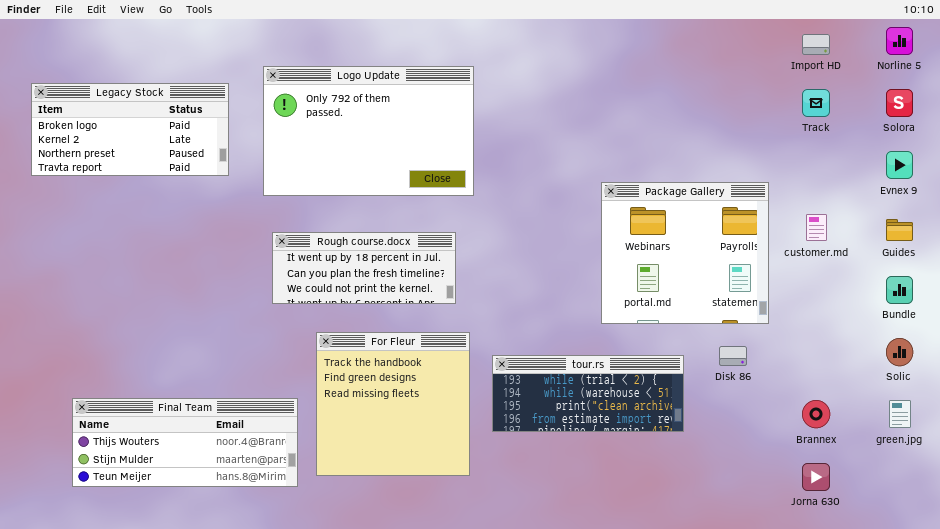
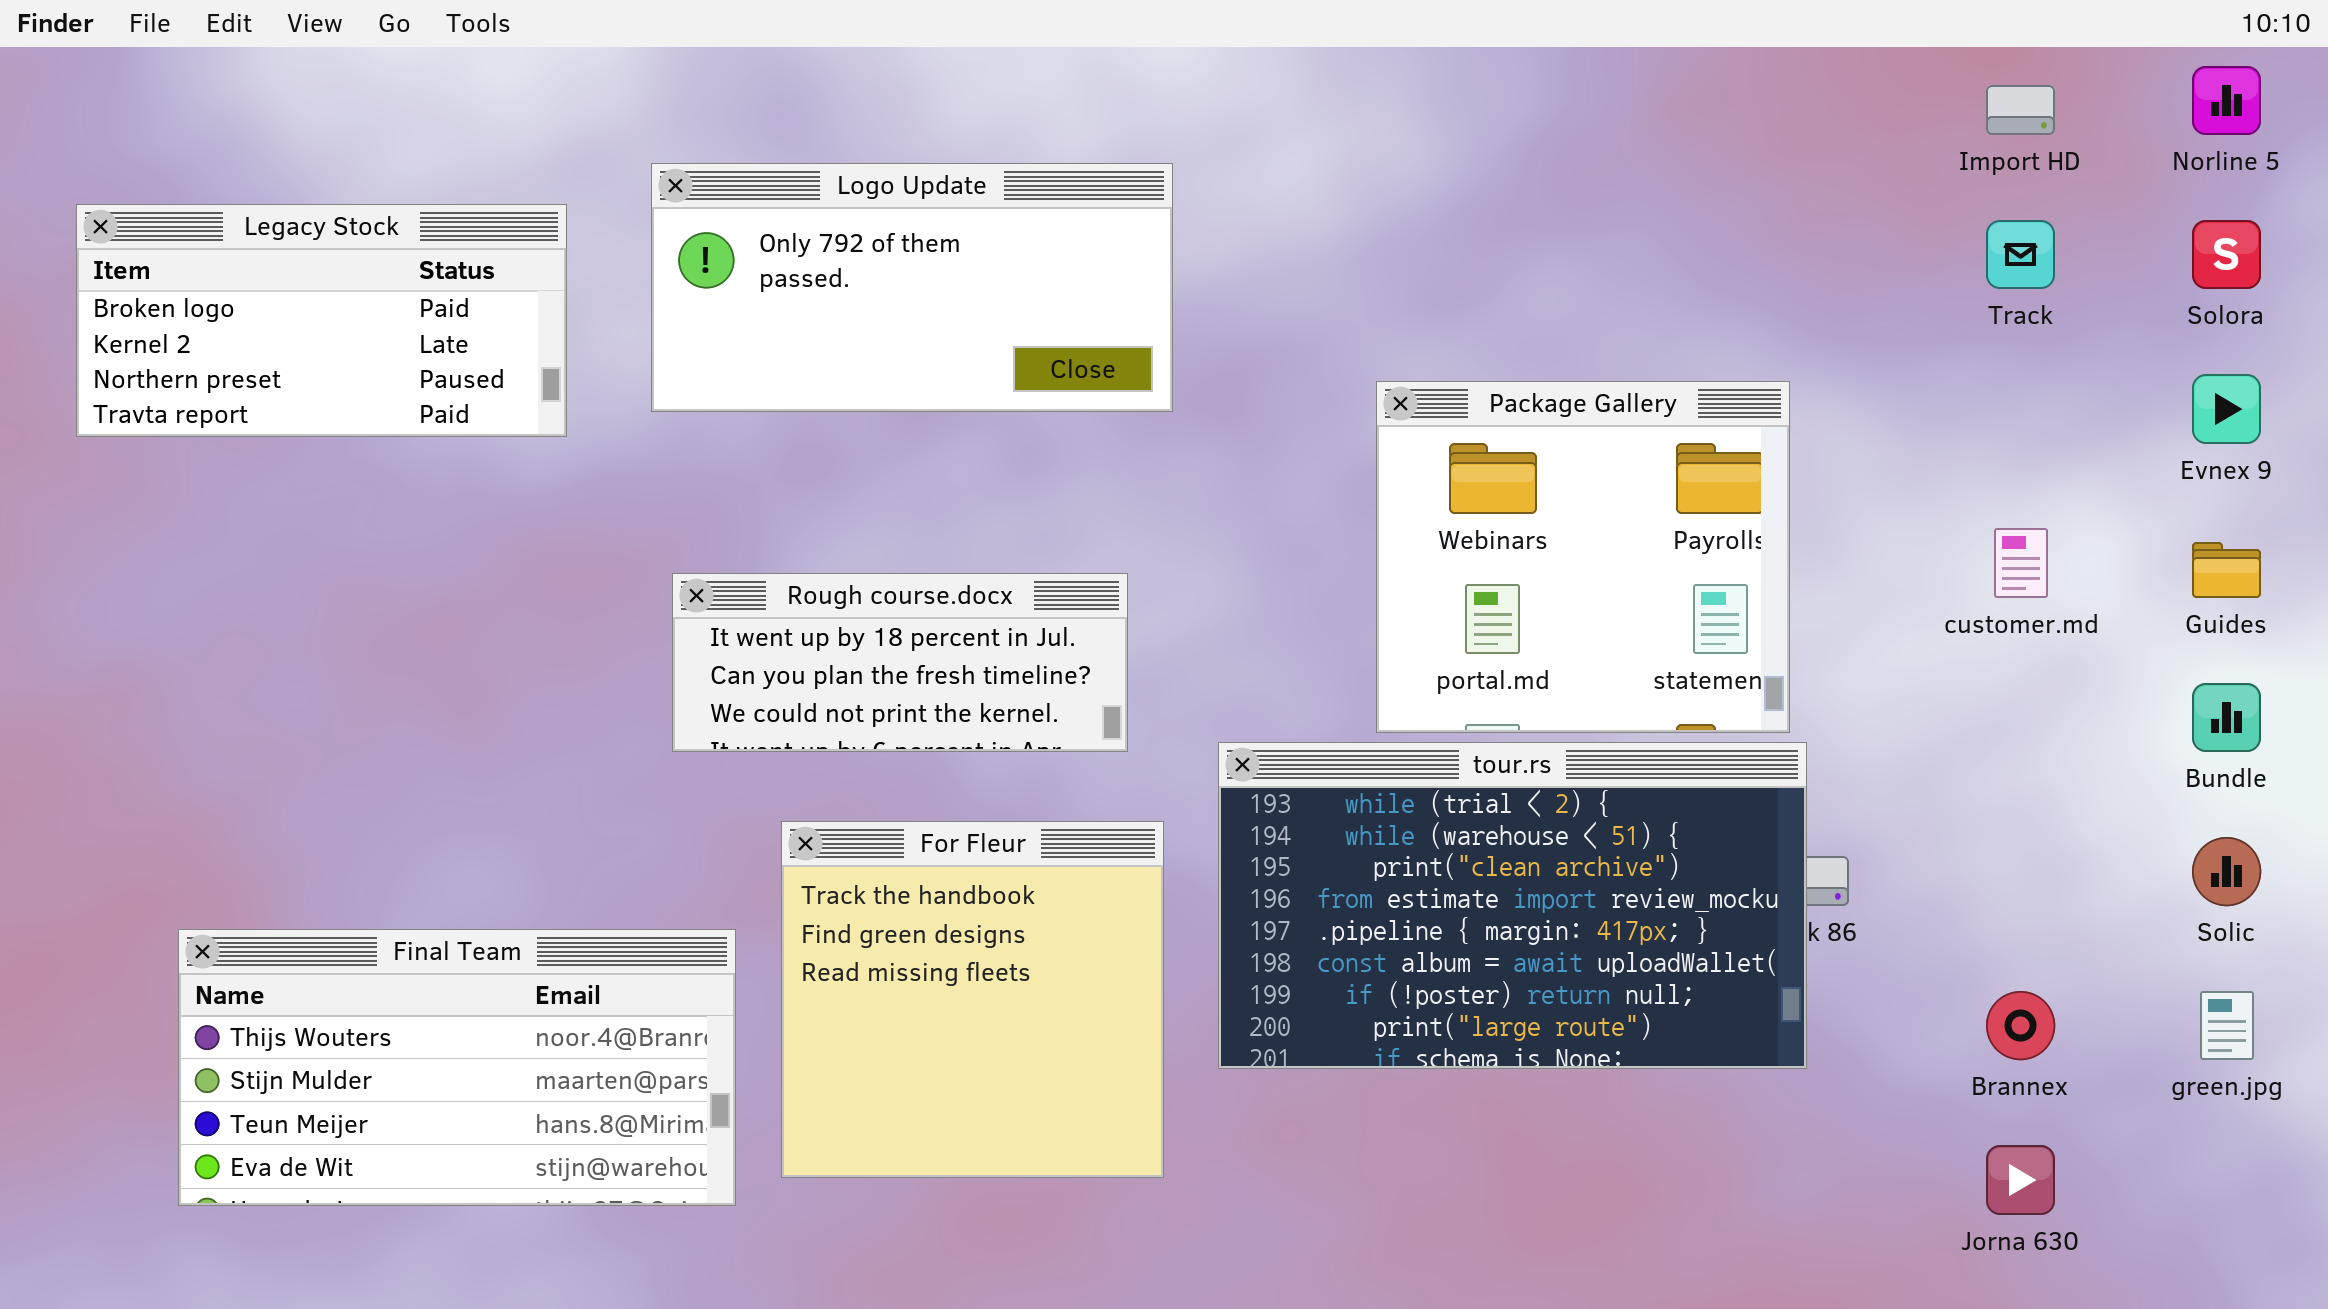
Logo Update: [263,66,474,196] -> [651,163,1173,412], resized
Package Gallery: [601,182,769,324] -> [1376,381,1790,733], moved
tour.rs: [492,355,684,432] -> [1218,742,1807,1069], resized
Final Team: [72,398,298,487] -> [178,929,736,1206], resized

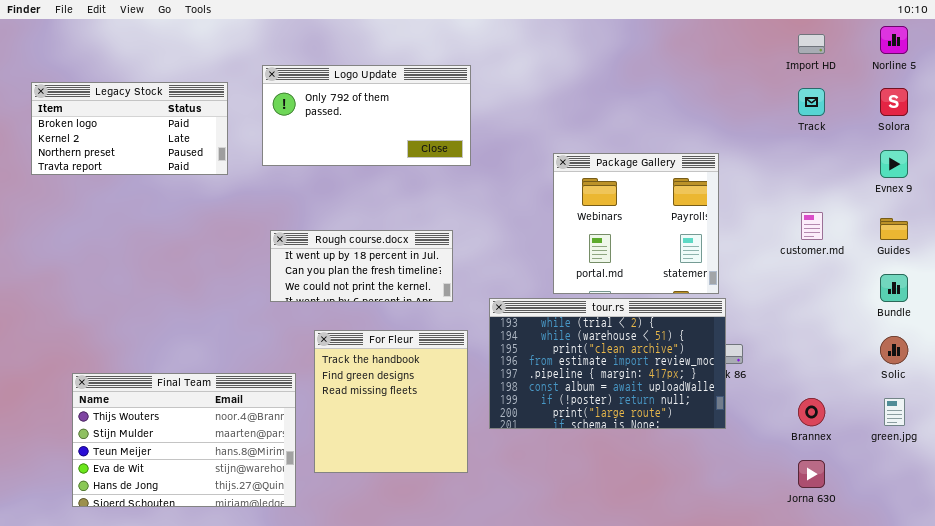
Final Team: [178,929,736,1206] -> [72,373,296,507], resized

